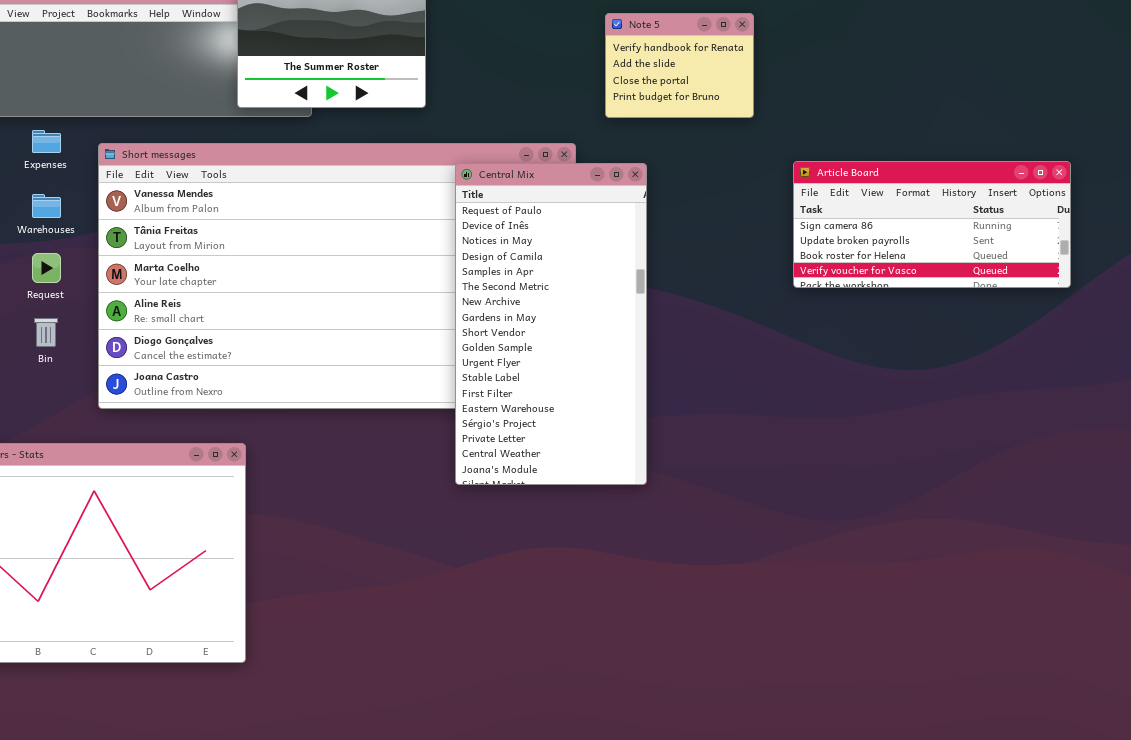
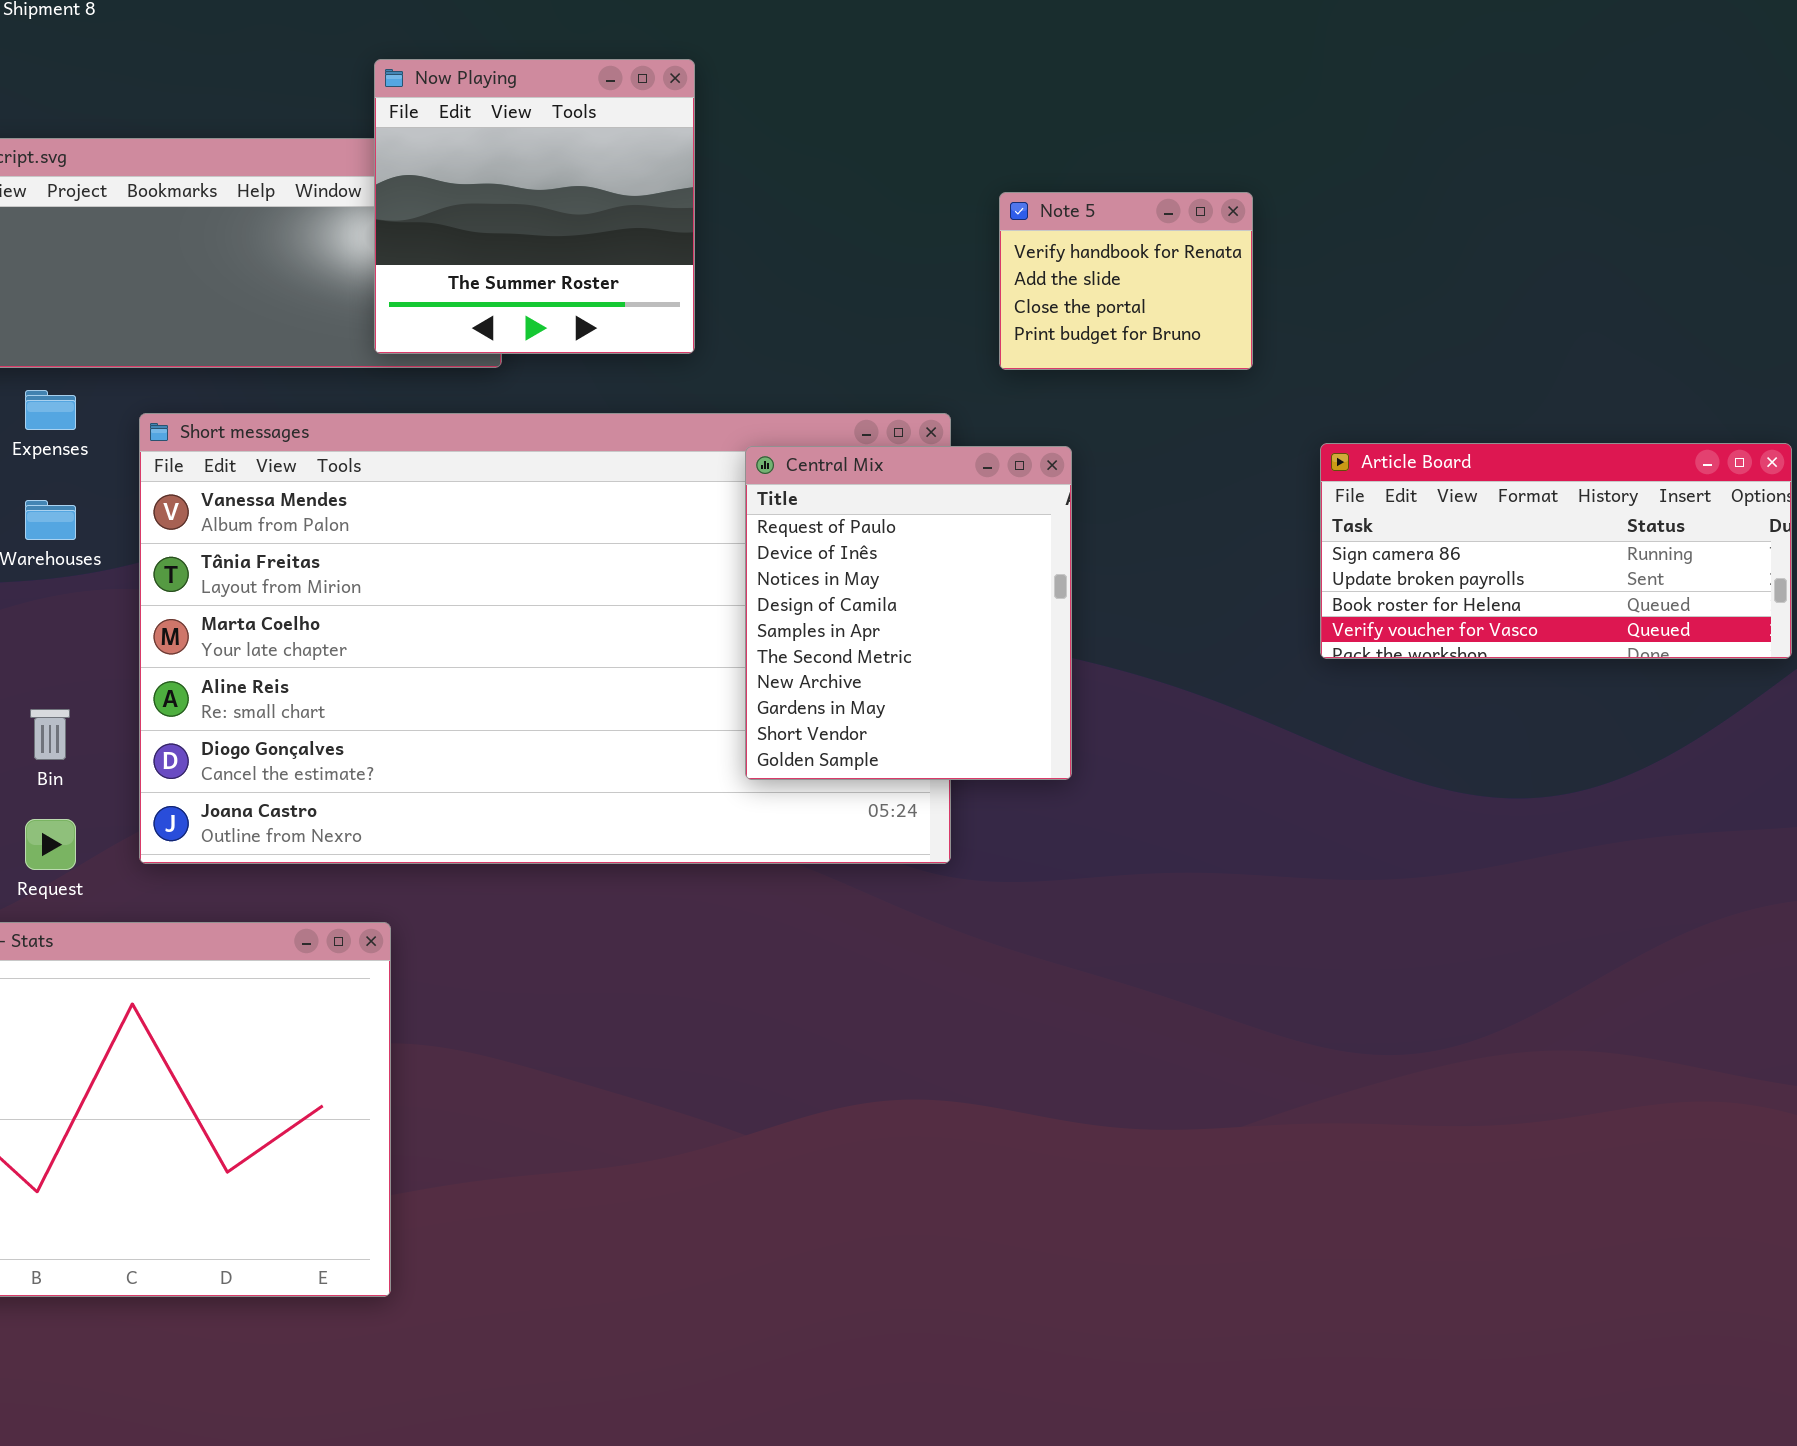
Central Mix: [455,163,647,485] -> [745,446,1072,780], resized
Request: [32,253,61,283] -> [25,819,76,870], moved

